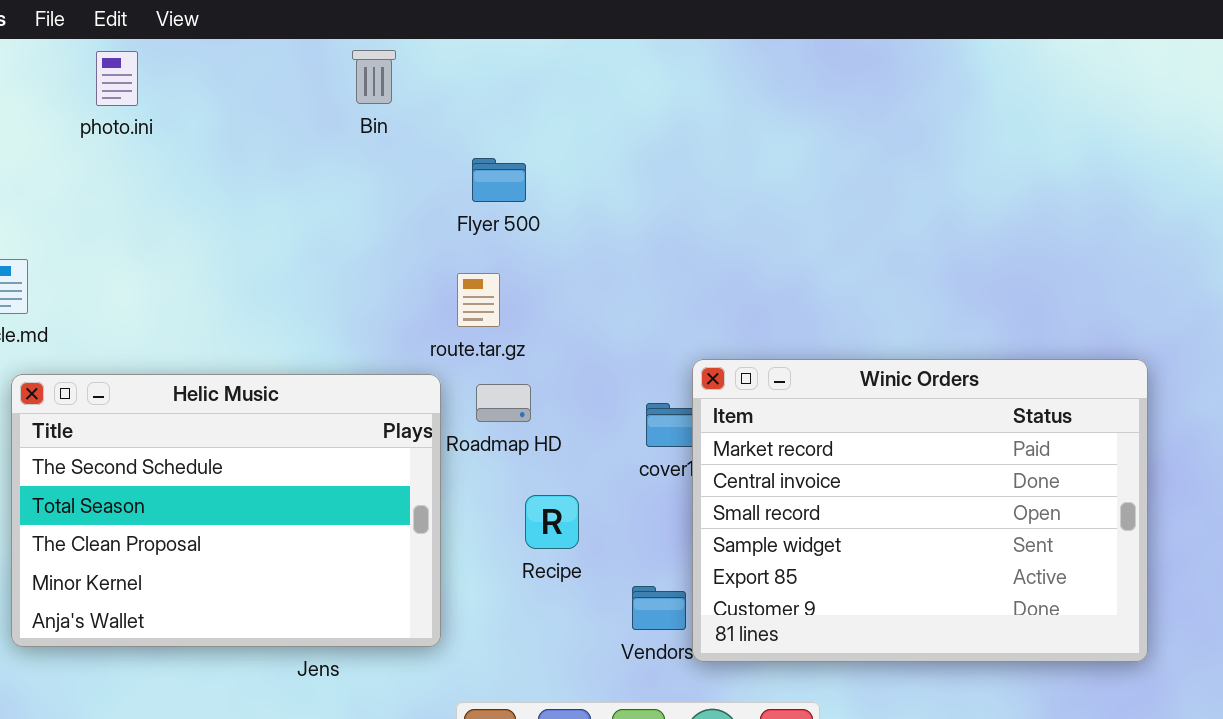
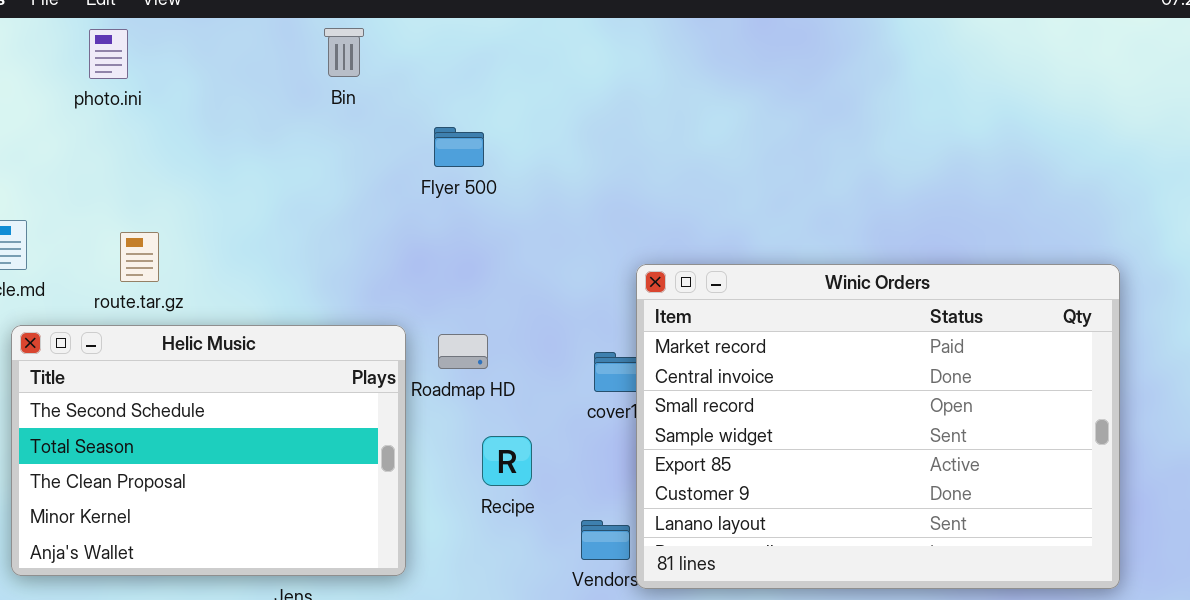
route.tar.gz: [457,273,500,327] -> [120,232,159,282], moved
Winic Orders: [692,359,1148,662] -> [636,264,1120,589], resized

